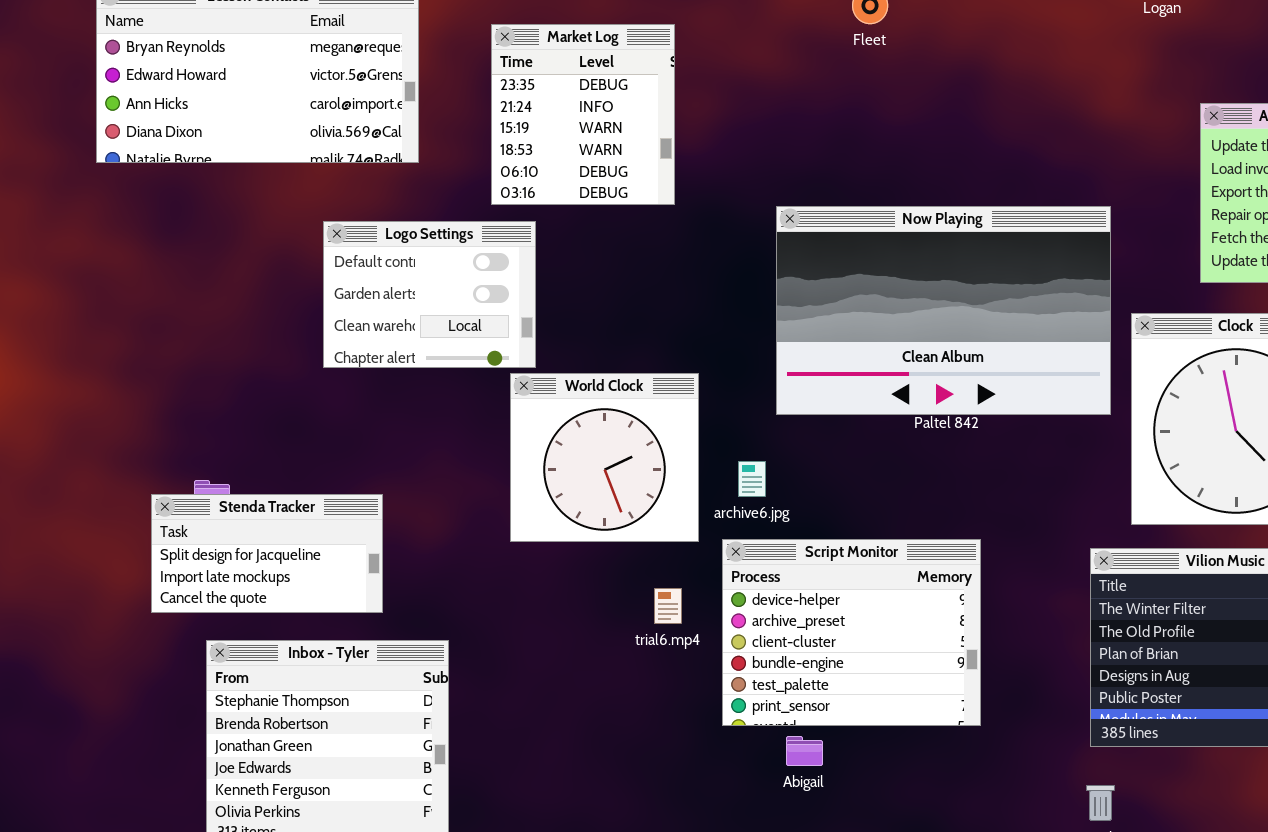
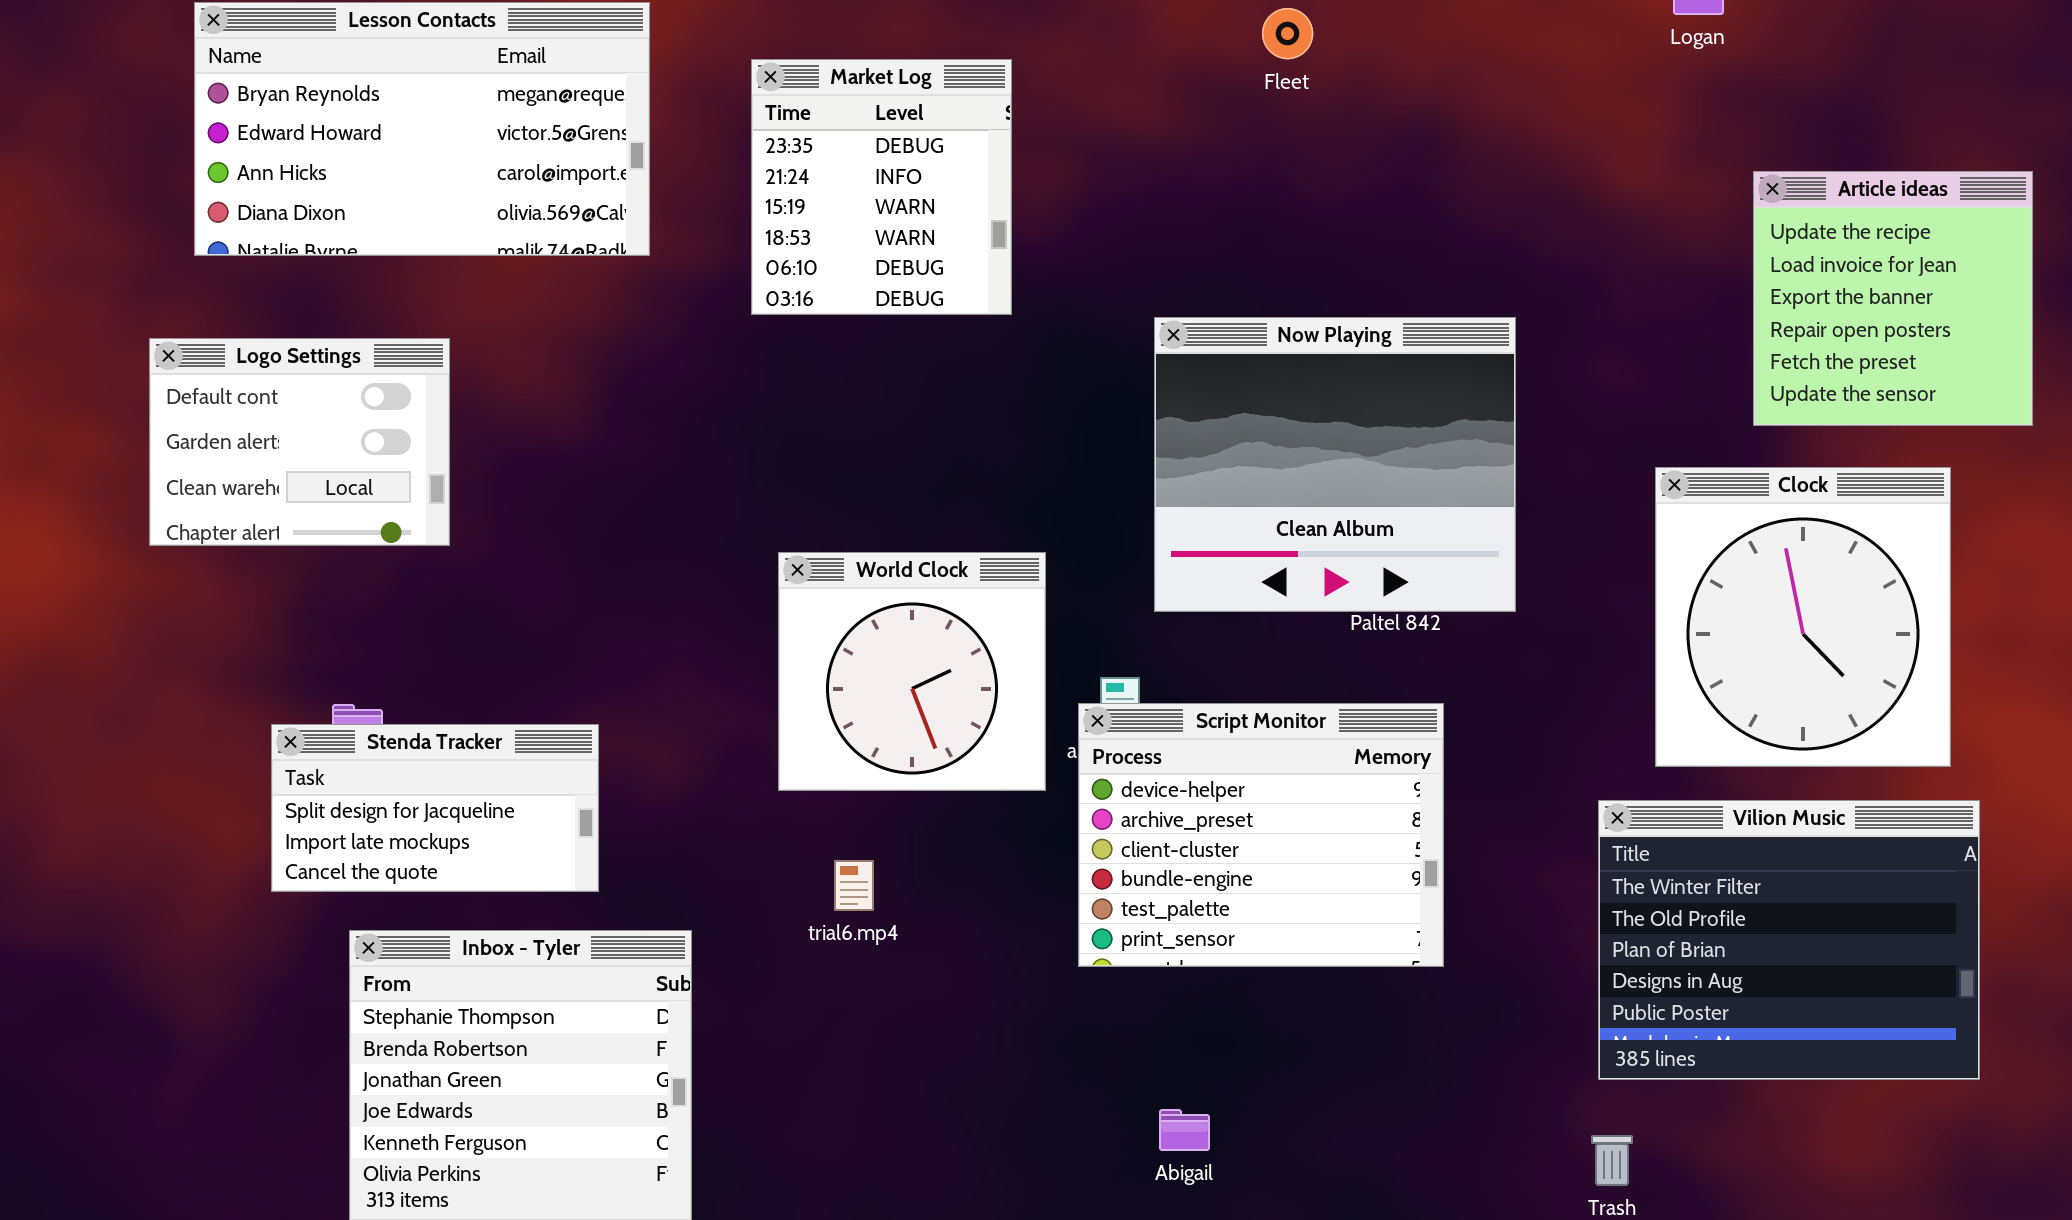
Now Playing: [776,206,1111,415] -> [1154,317,1516,612], resized
Logo Settings: [323,221,536,368] -> [149,338,450,546], moved
Script Monitor: [722,539,981,726] -> [1078,703,1444,967], moved
trial6.mp4: [654,588,682,624] -> [834,860,874,911], moved
Abigail: [786,736,823,766] -> [1159,1109,1210,1151], moved

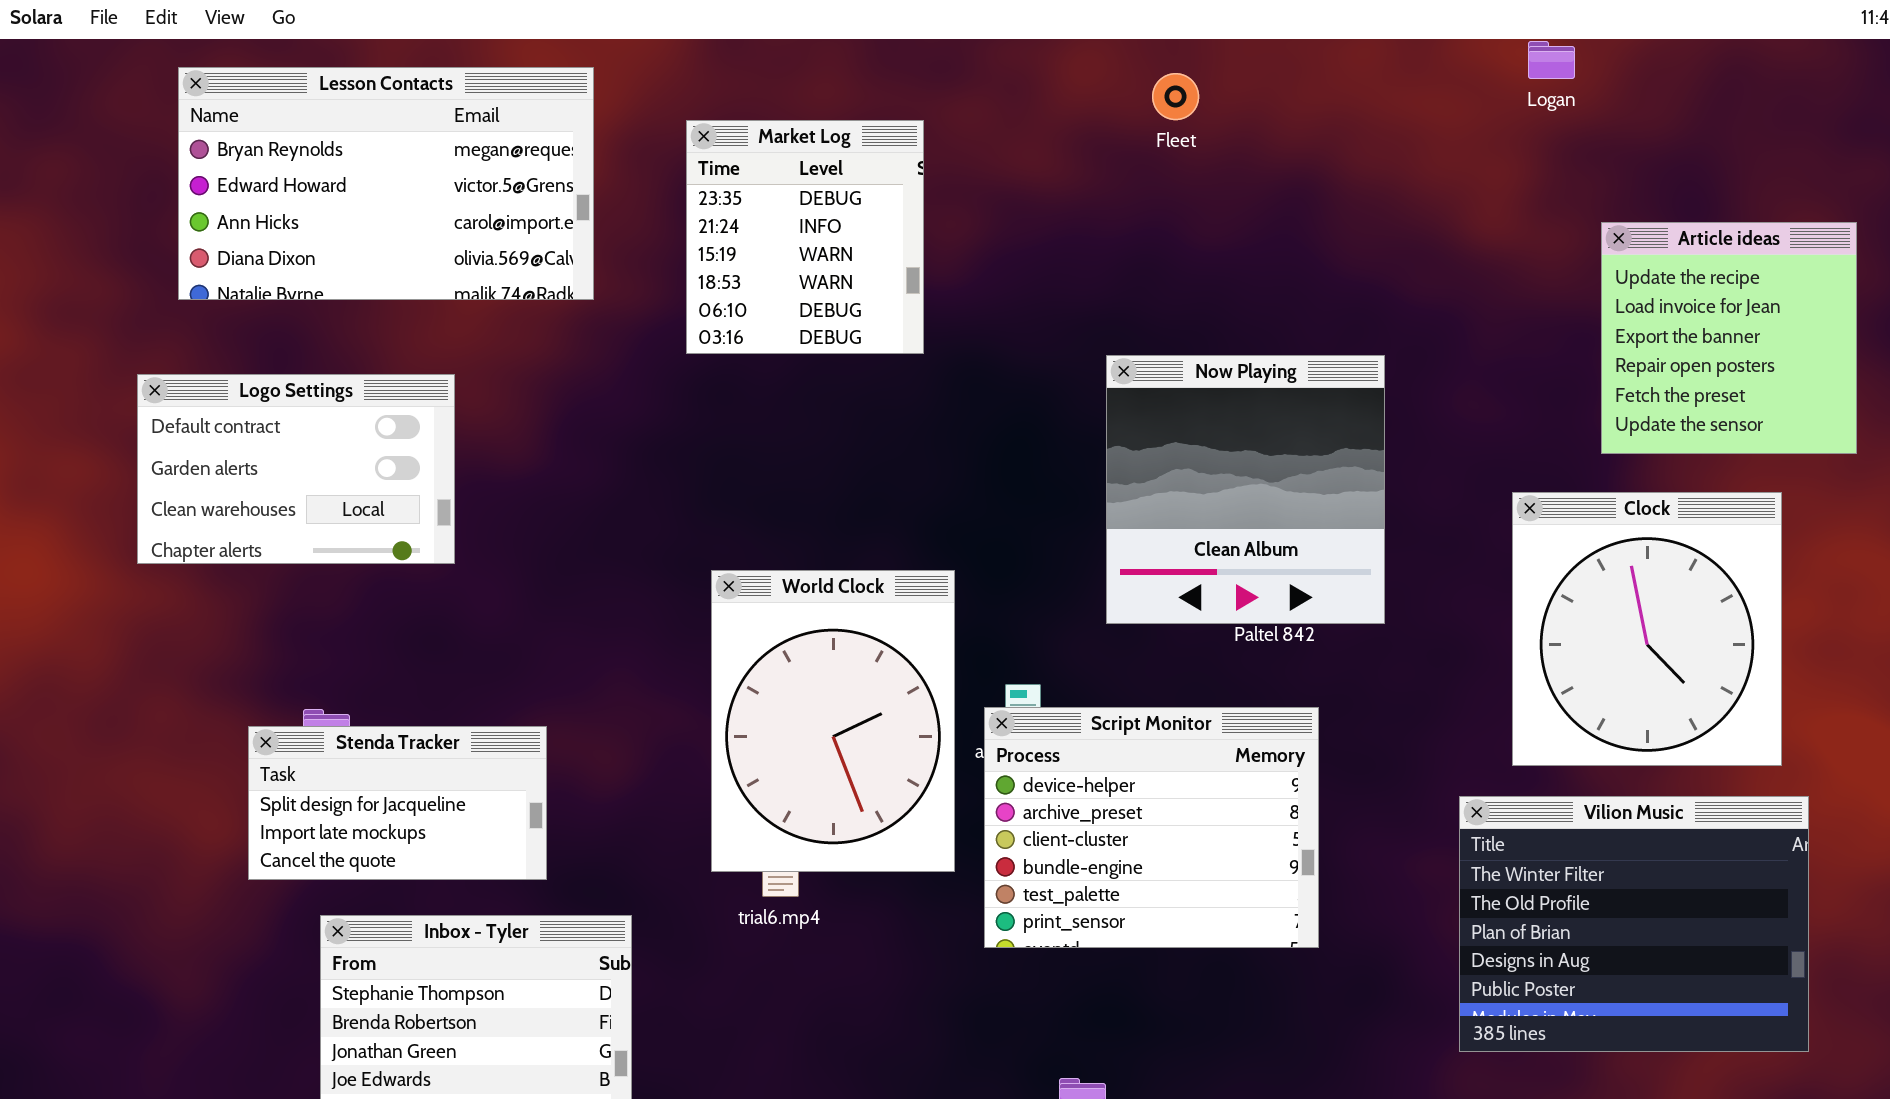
Now Playing: [1154,317,1516,612] -> [1106,355,1385,624], resized
Logo Settings: [149,338,450,546] -> [137,374,455,564], resized
World Clock: [778,552,1046,791] -> [711,570,955,872], resized

